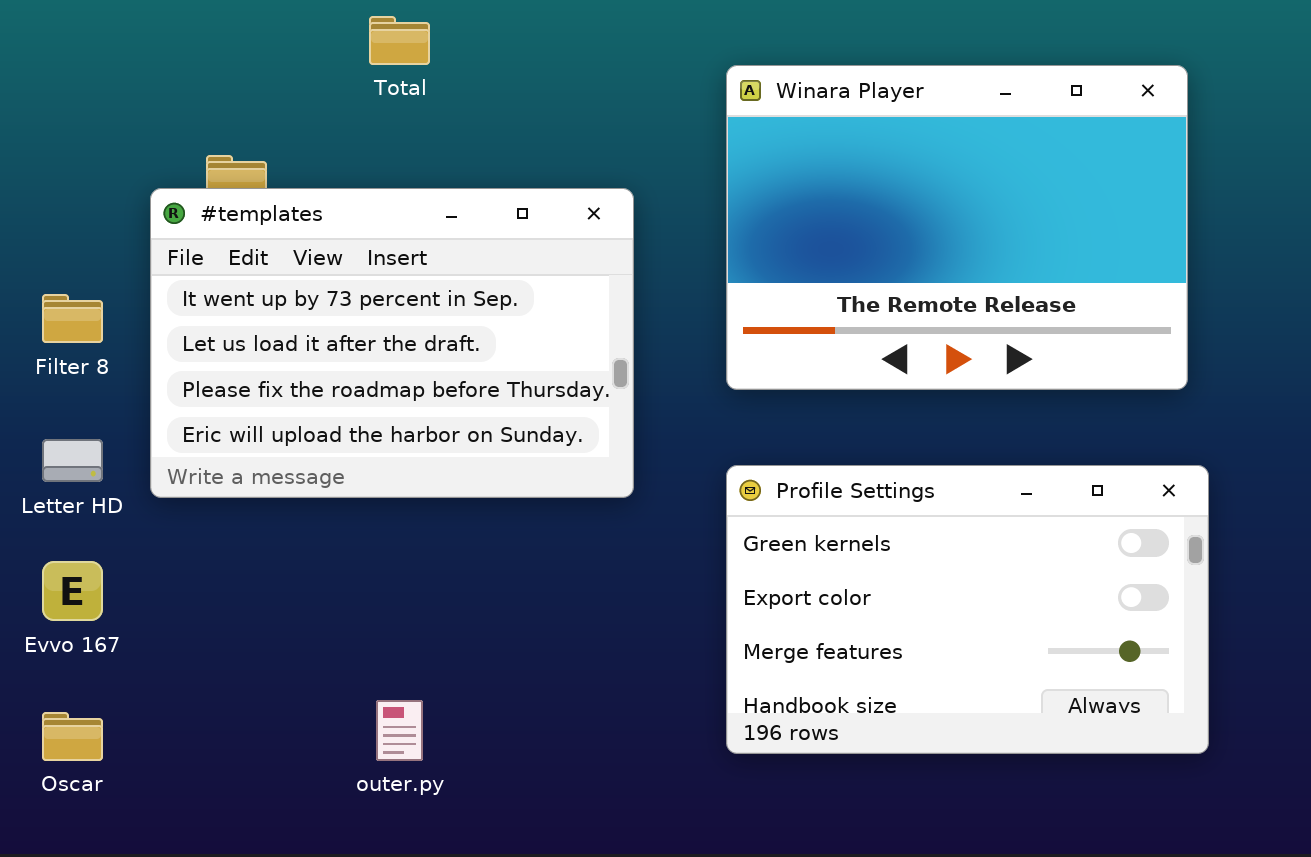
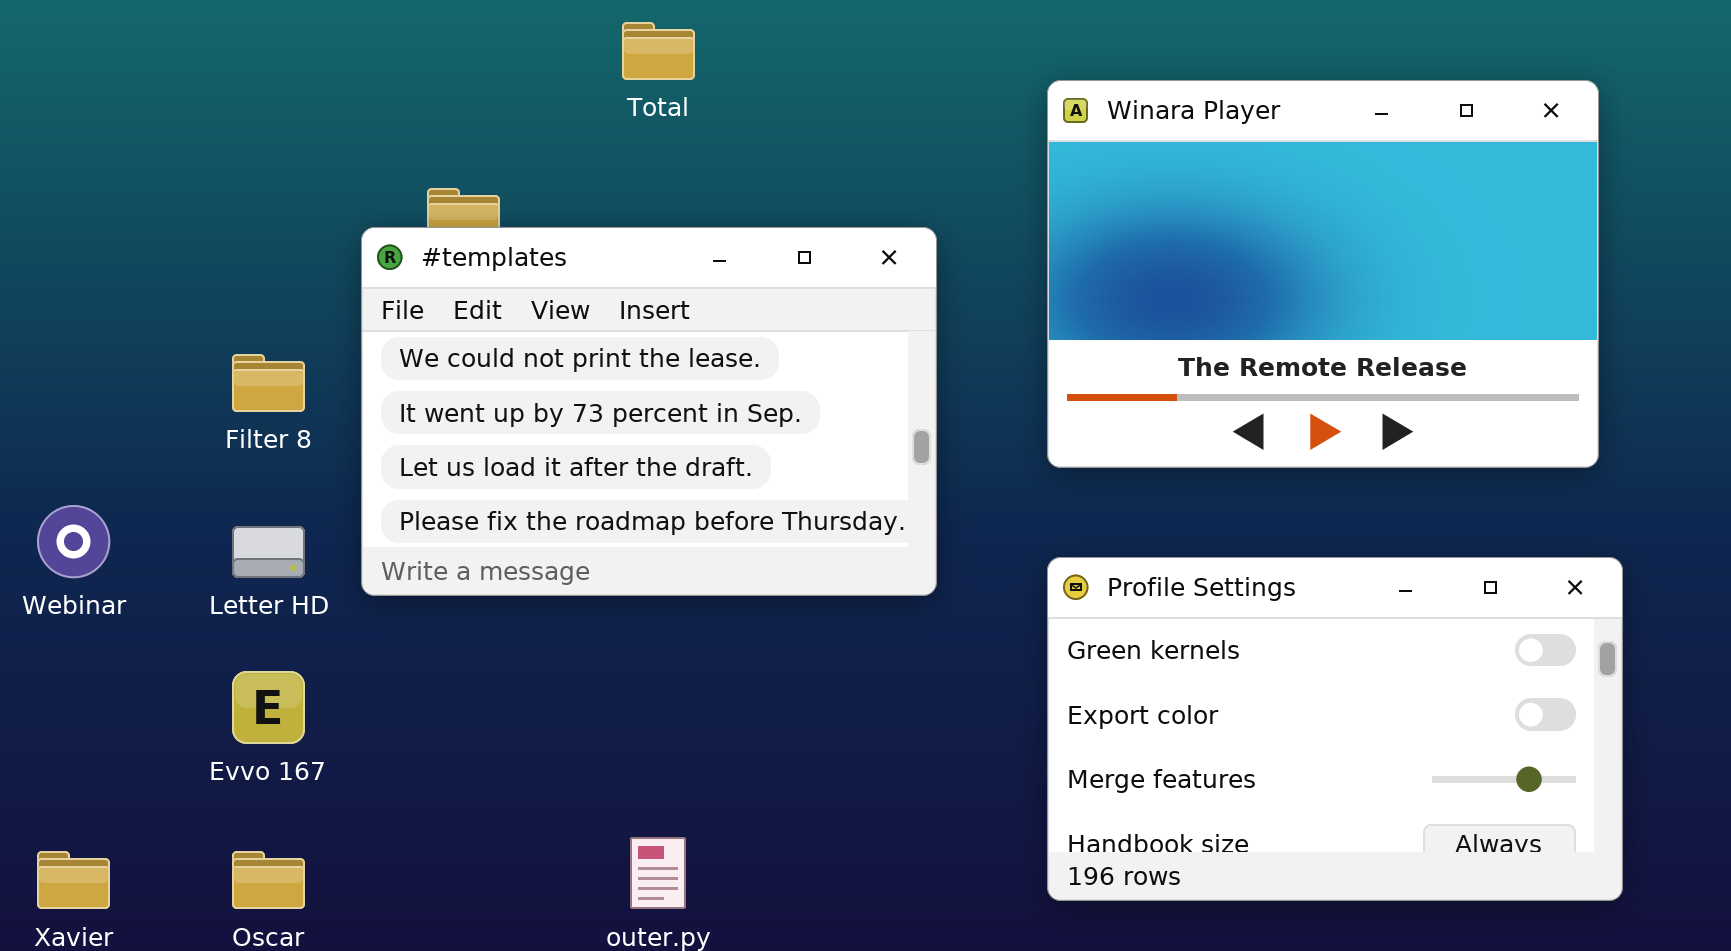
#templates: [150,188,634,498] -> [361,227,937,596], scrolled up 1 row

